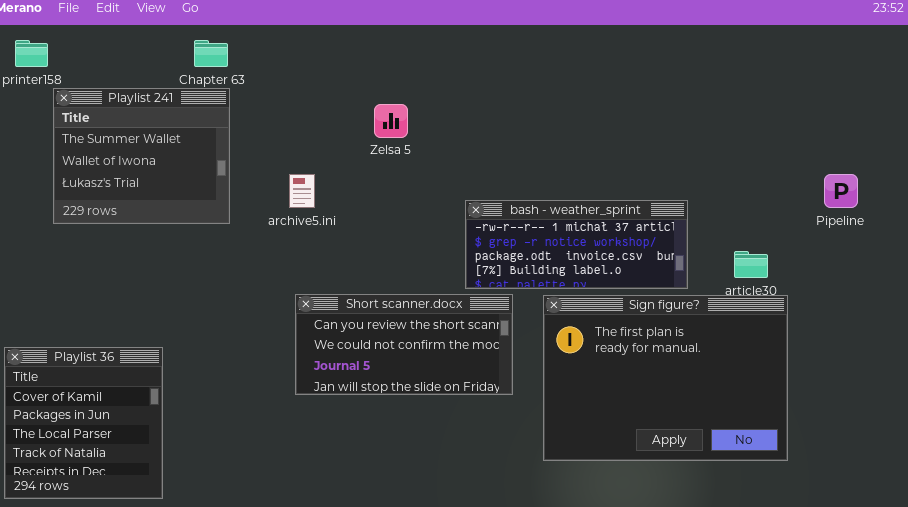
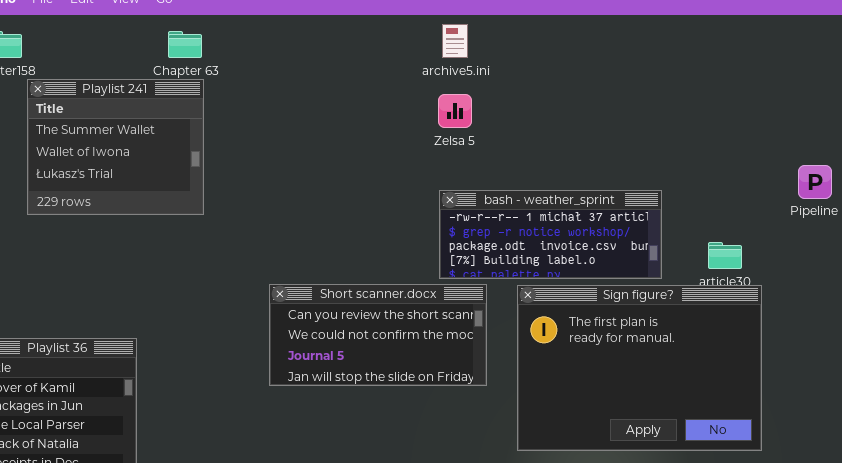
Zelsa 5: [374,104,408,138] -> [438,94,472,128], moved
archive5.ini: [289,174,315,208] -> [442,24,468,58], moved

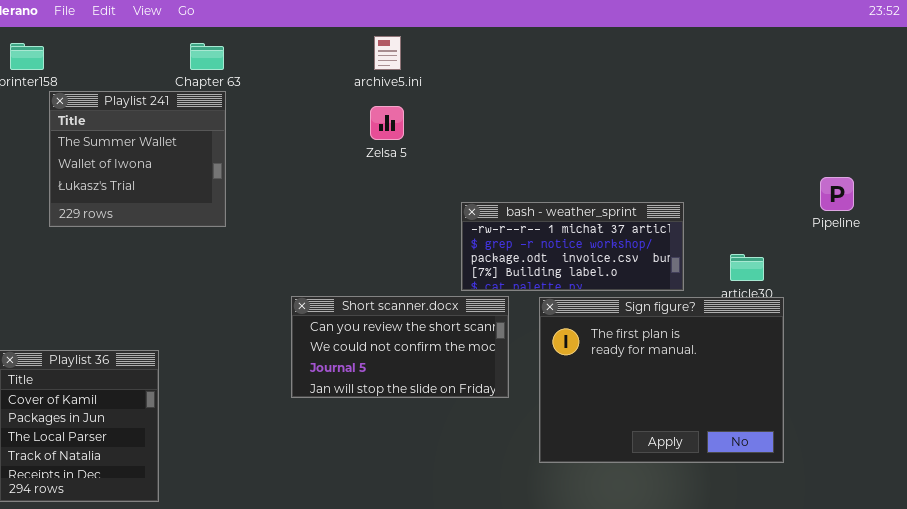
archive5.ini: [442,24,468,58] -> [374,36,401,70], moved
Zelsa 5: [438,94,472,128] -> [370,106,404,140], moved

